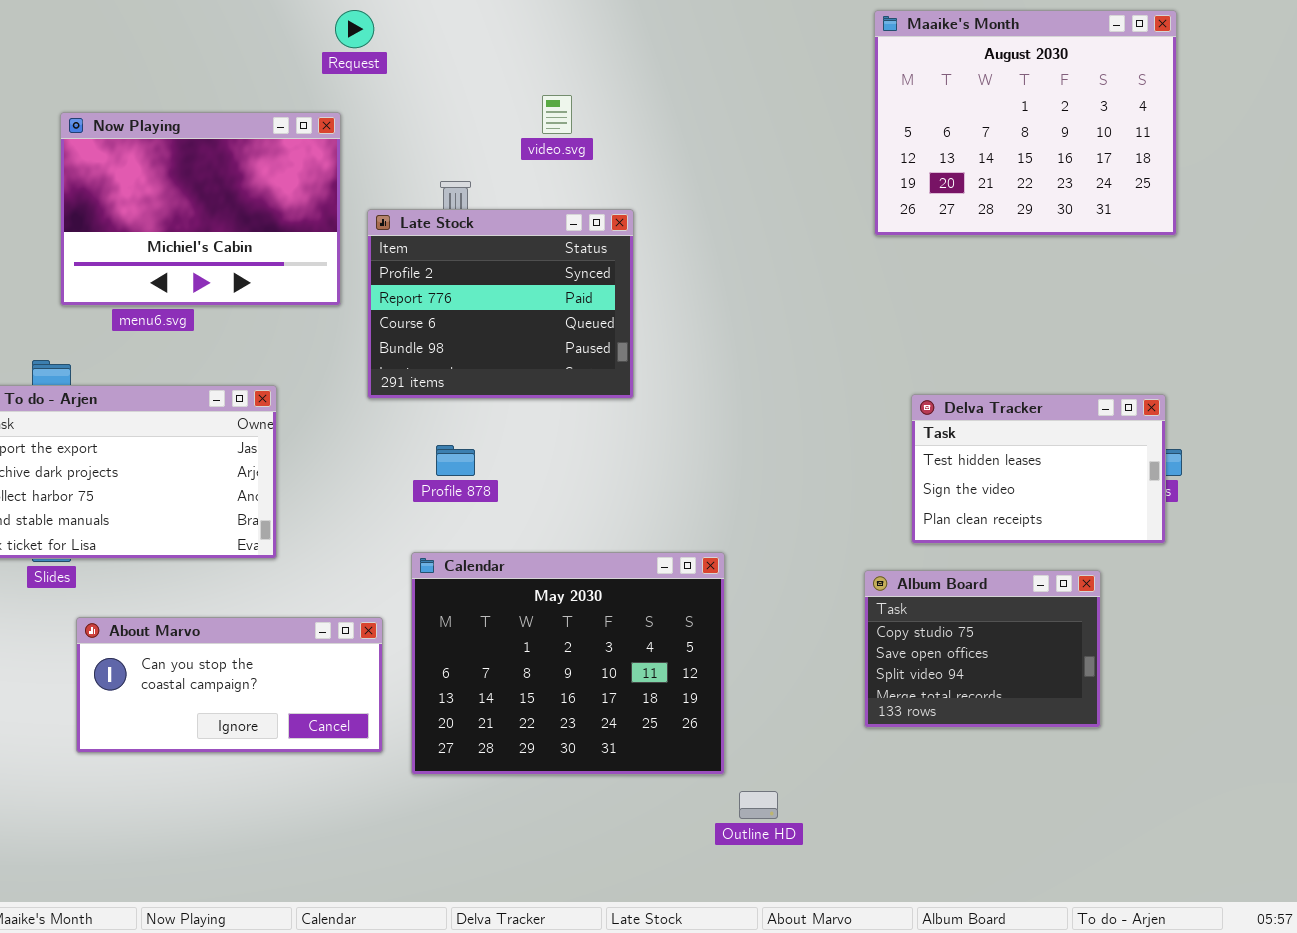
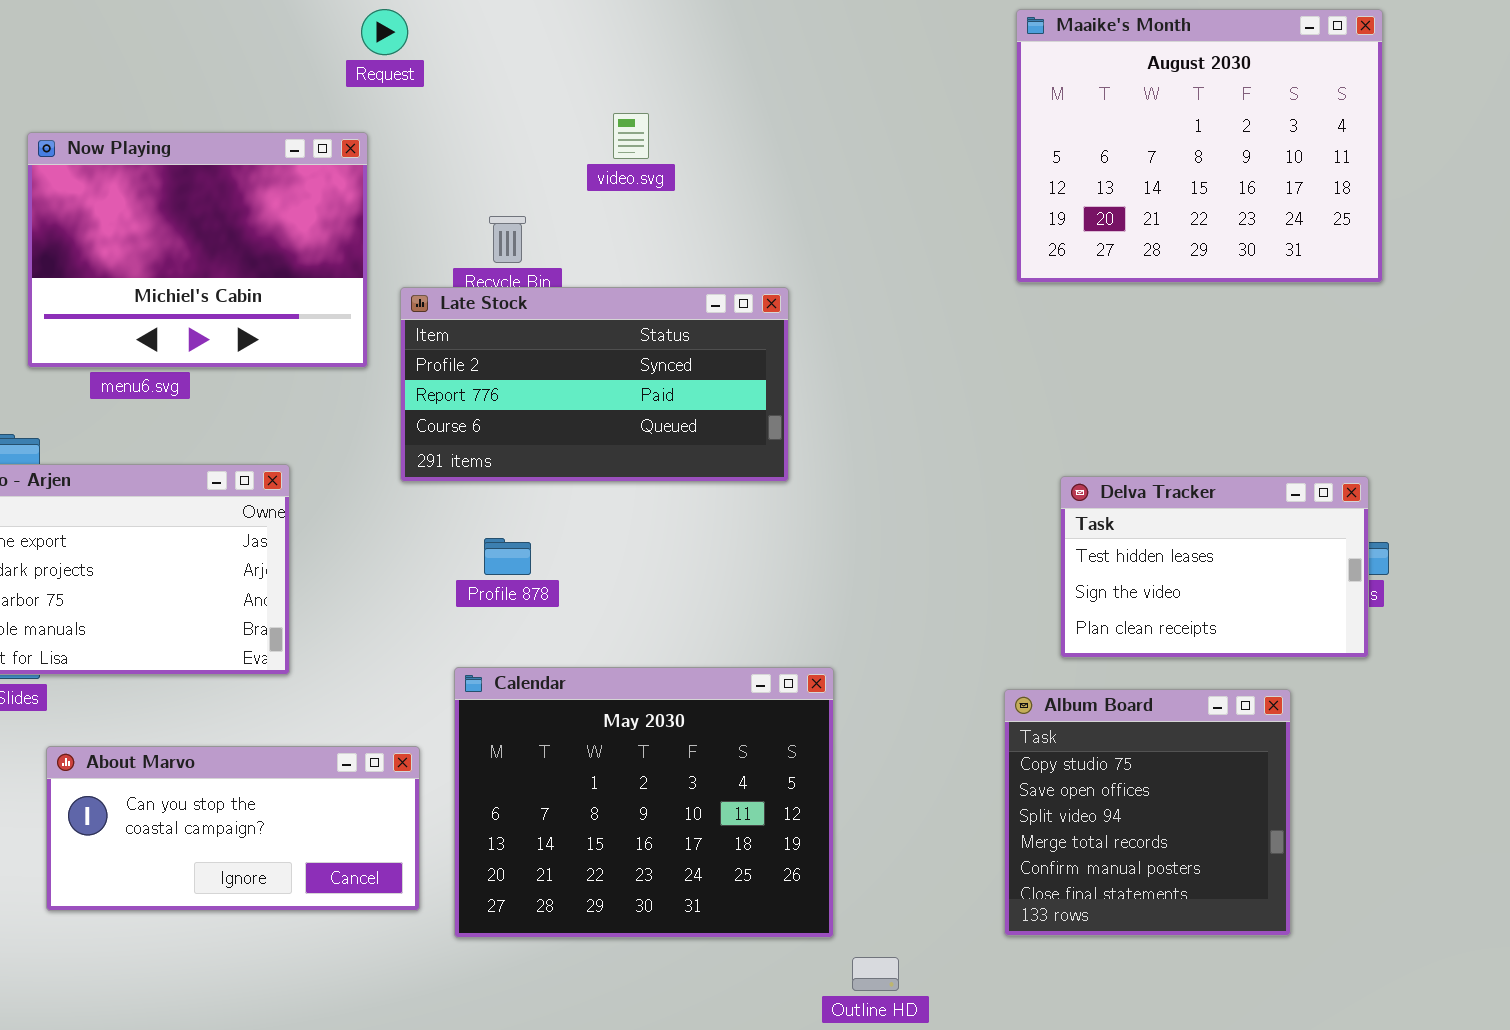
Late Stock: [367,209,634,399] -> [400,287,789,482], resized
Album Board: [864,570,1101,728] -> [1004,689,1291,936], resized

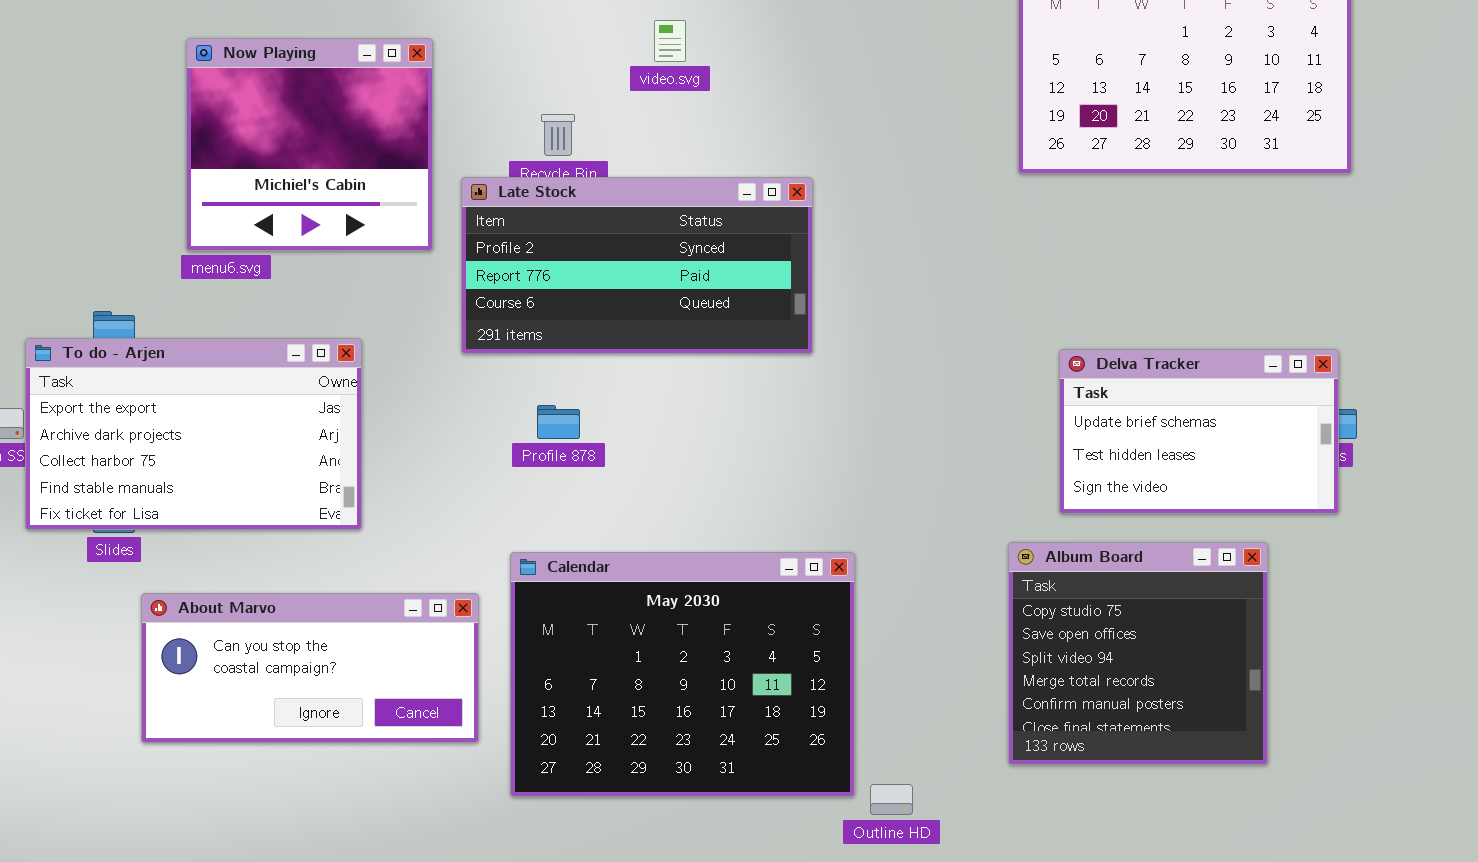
Now Playing: [27,132,368,368] -> [186,38,433,251], resized
Delva Tracker: [1060,476,1369,658] -> [1059,349,1339,514], scrolled up 1 row
Calendar: [454,667,834,938] -> [510,552,855,797], moved

